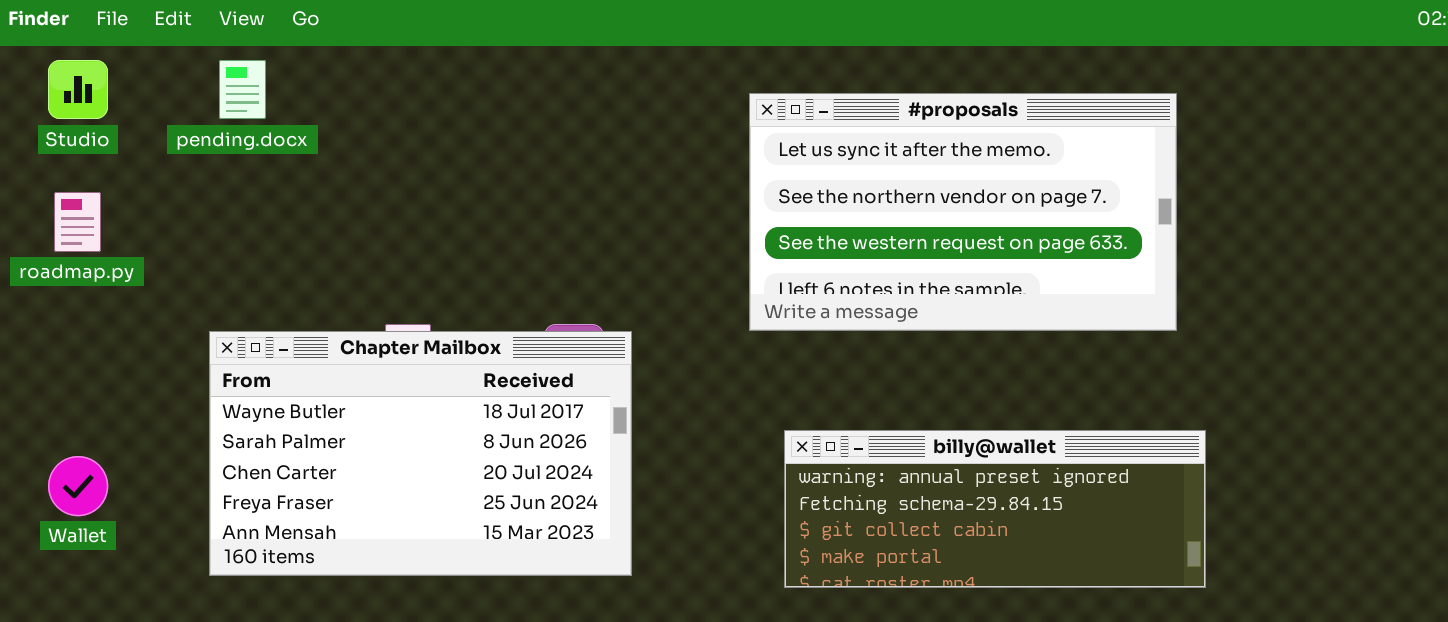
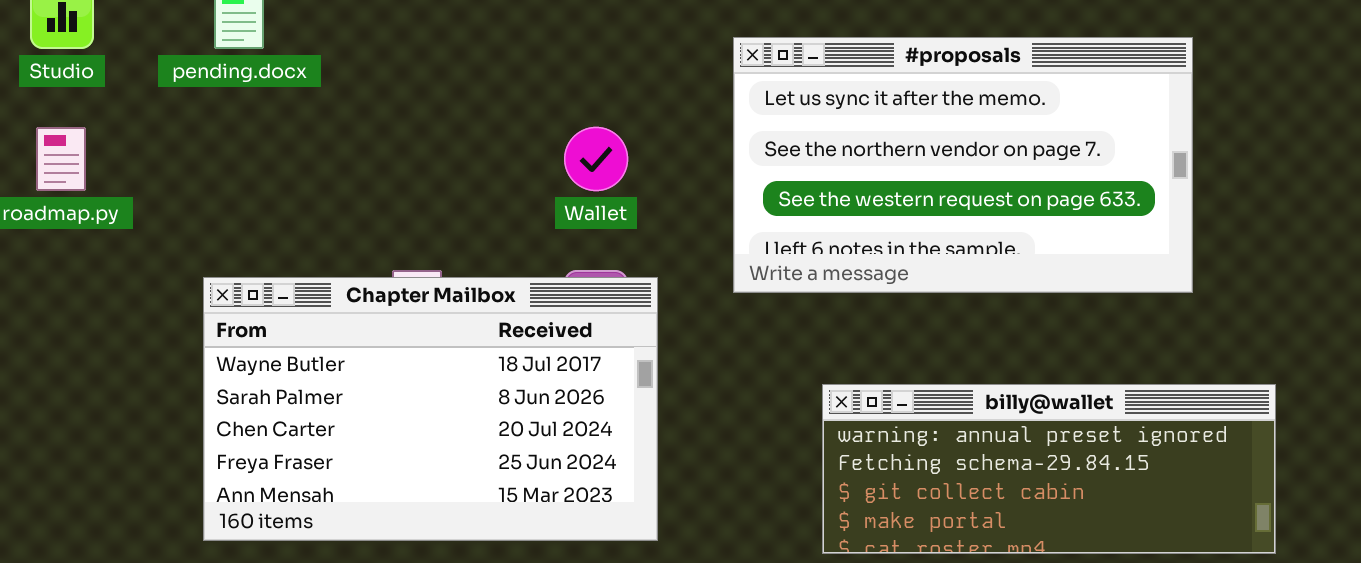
#proposals: [749,93,1177,331] -> [733,37,1193,293], moved
Wallet: [48,456,108,516] -> [564,127,628,191], moved

